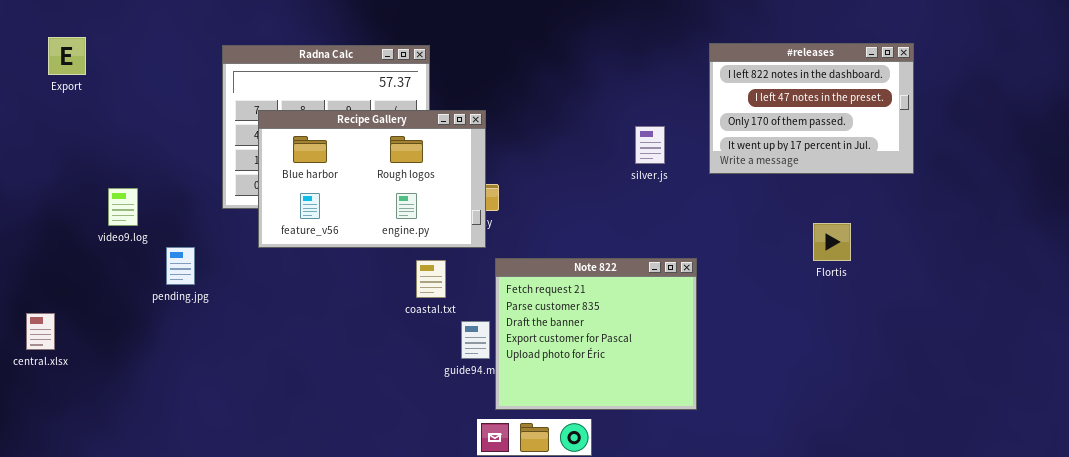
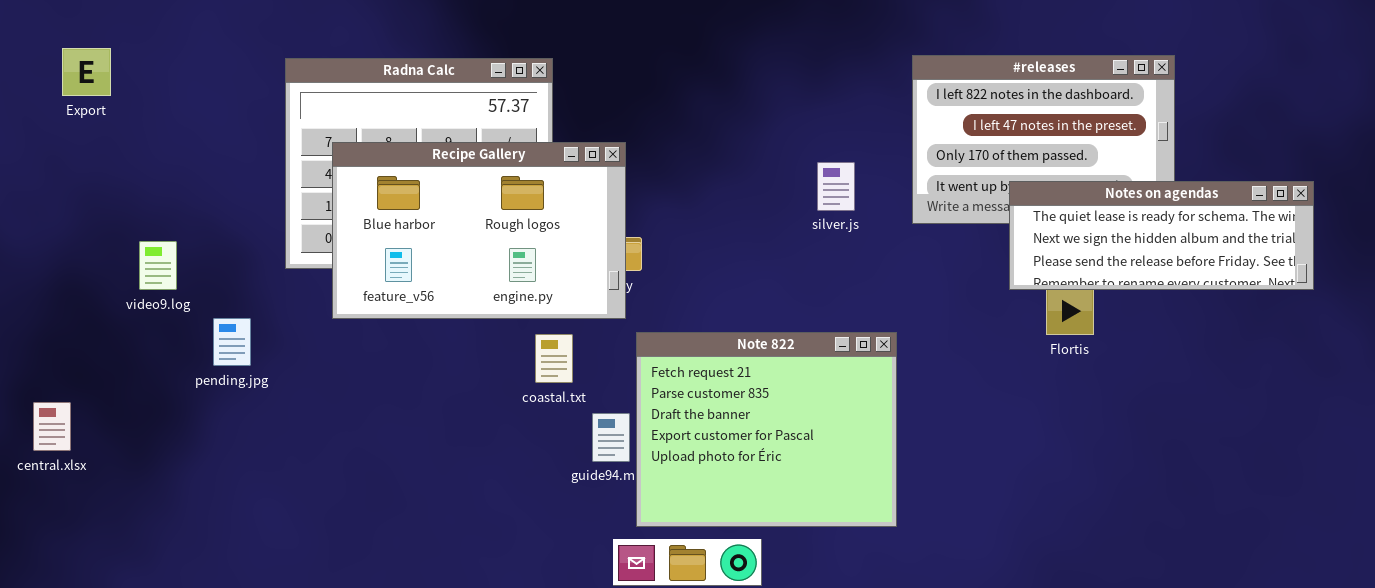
Notes on agendas: none -> [1009,181,1314,290], opened

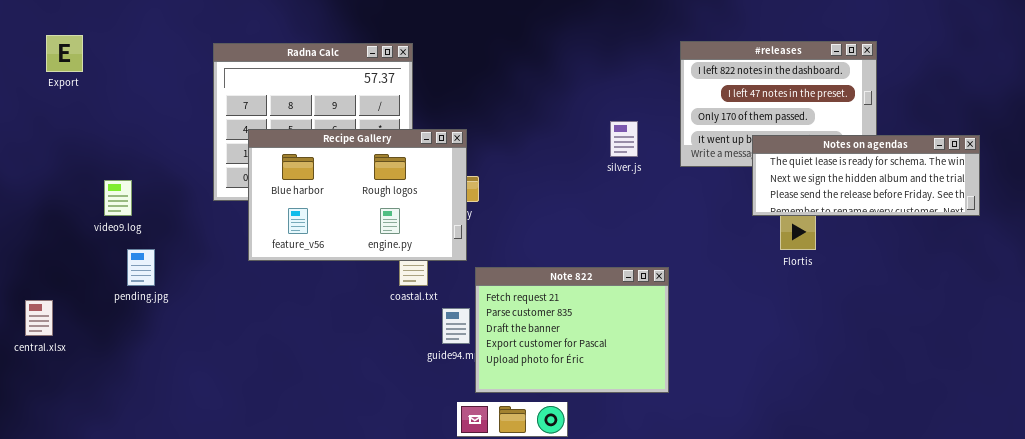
Recipe Gallery: [332,142,626,319] -> [248,129,467,261], moved
pending.jpg: [213,318,251,366] -> [127,249,155,286], moved
Note 822: [636,332,897,527] -> [475,267,669,393], resized

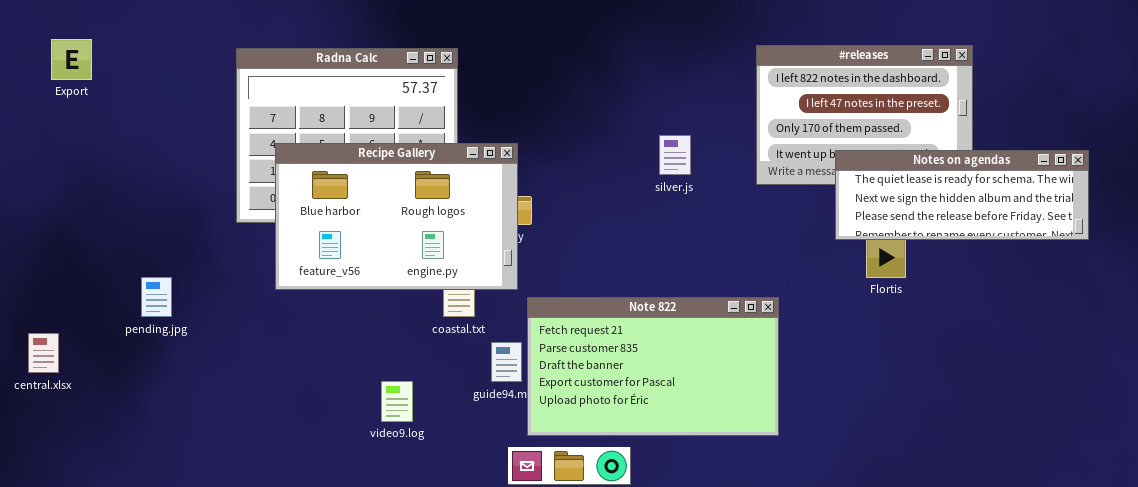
silver.js: [610,121,638,157] -> [659,135,691,175], moved
video9.log: [104,180,132,216] -> [381,381,413,422], moved
Note 822: [475,267,669,393] -> [527,297,779,436], resized

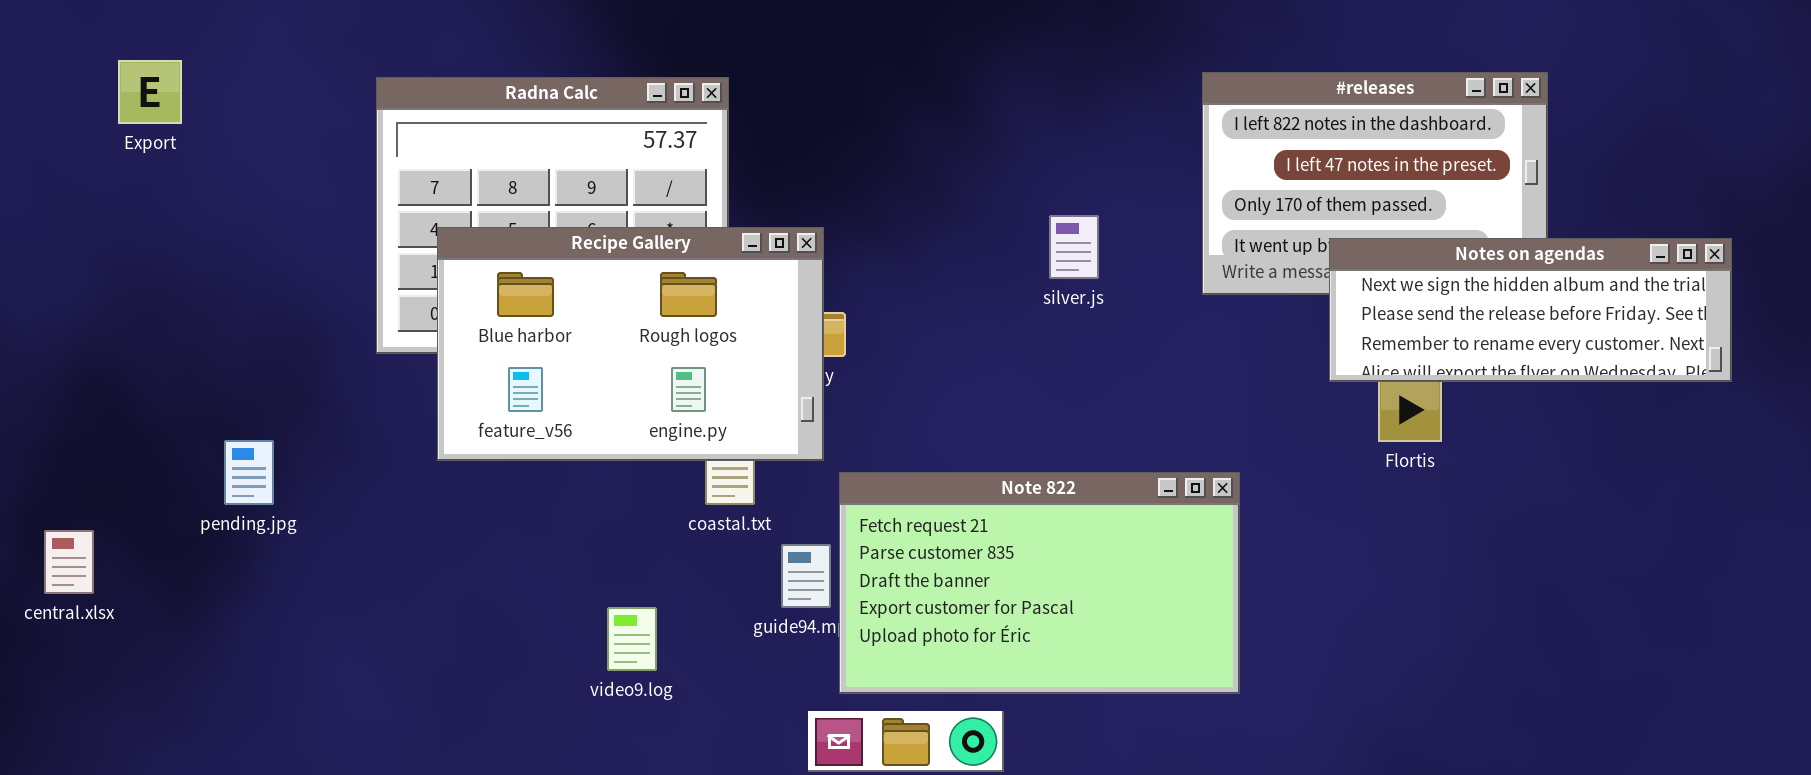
Export: [51,39,92,80] -> [118,60,182,124], moved
Notes on agendas: [835,150,1089,240] -> [1329,238,1732,382], scrolled down 1 row

